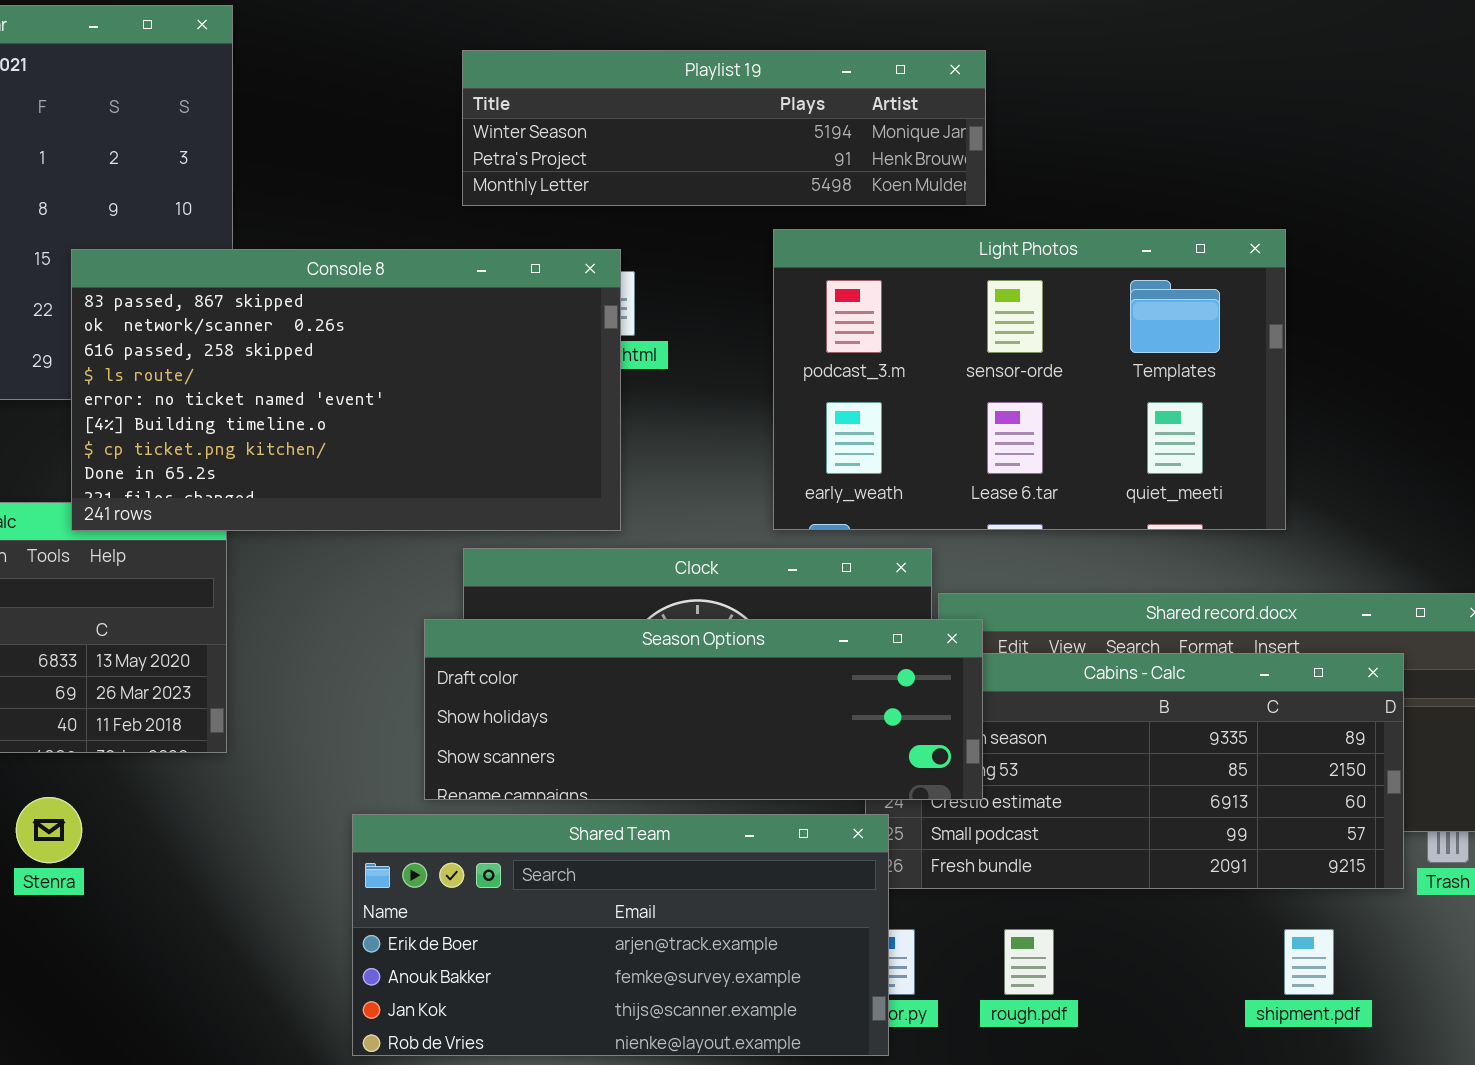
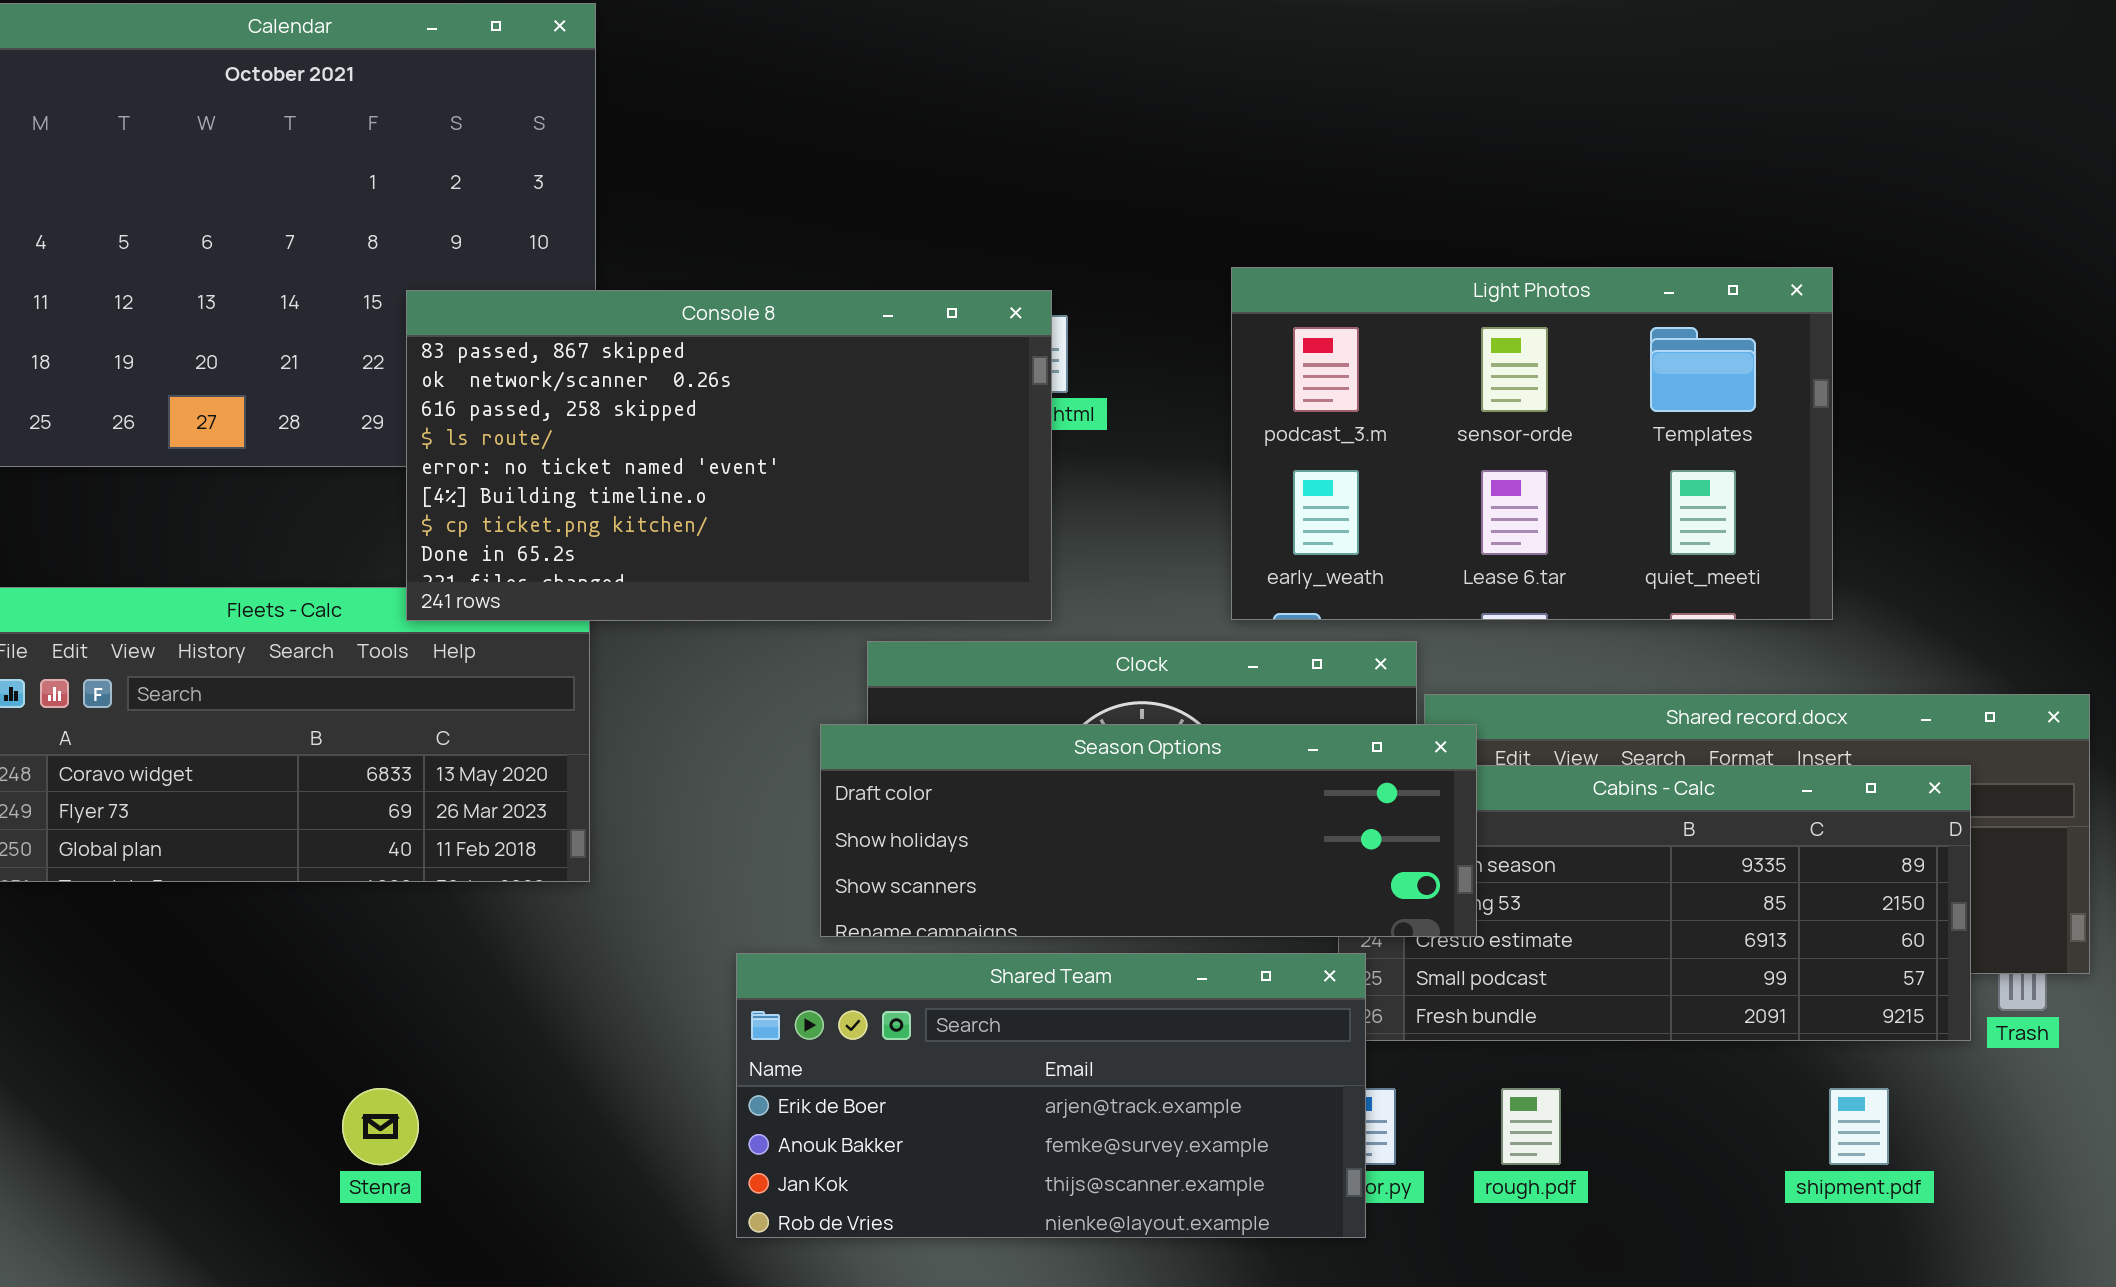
Playlist 19: [462,50,986,206] -> none, closed
Stenra: [16,797,82,863] -> [342,1088,419,1165], moved

